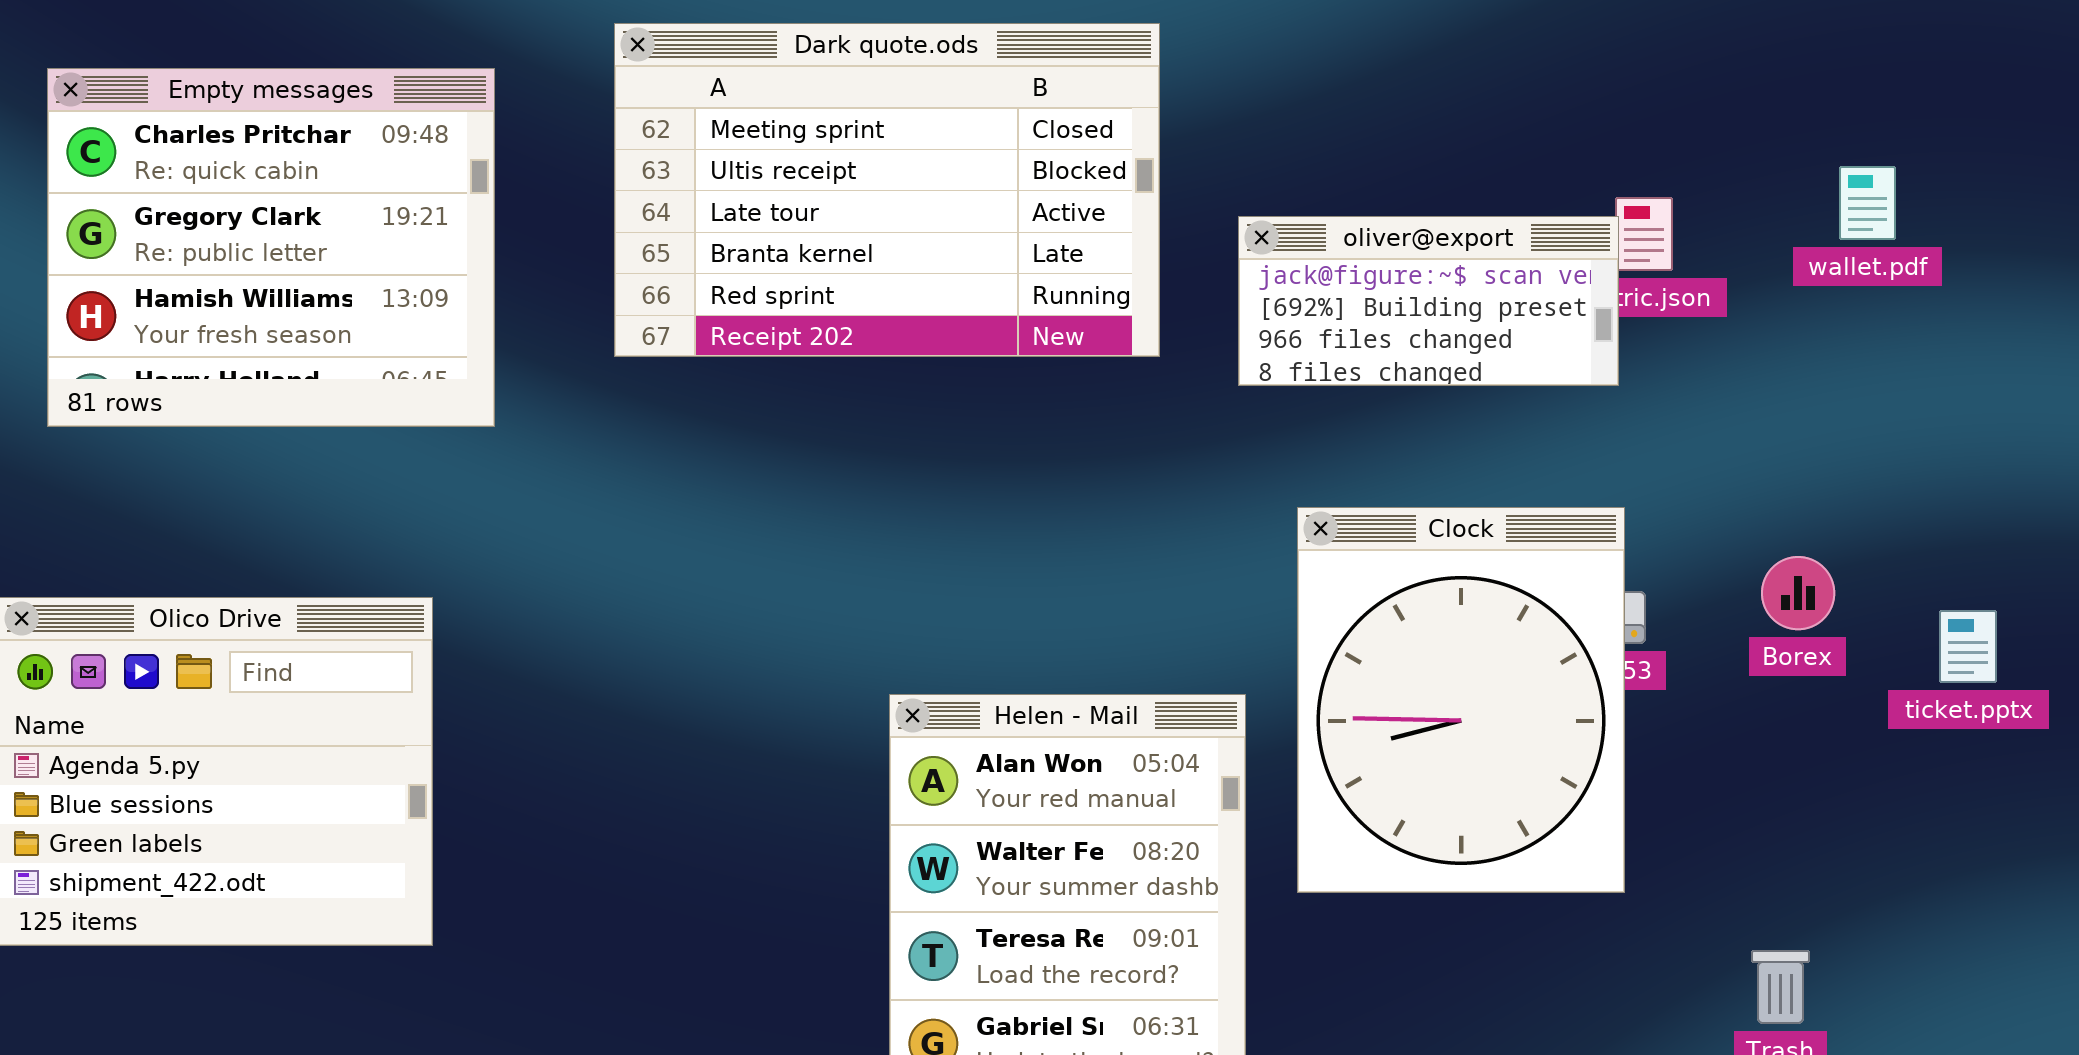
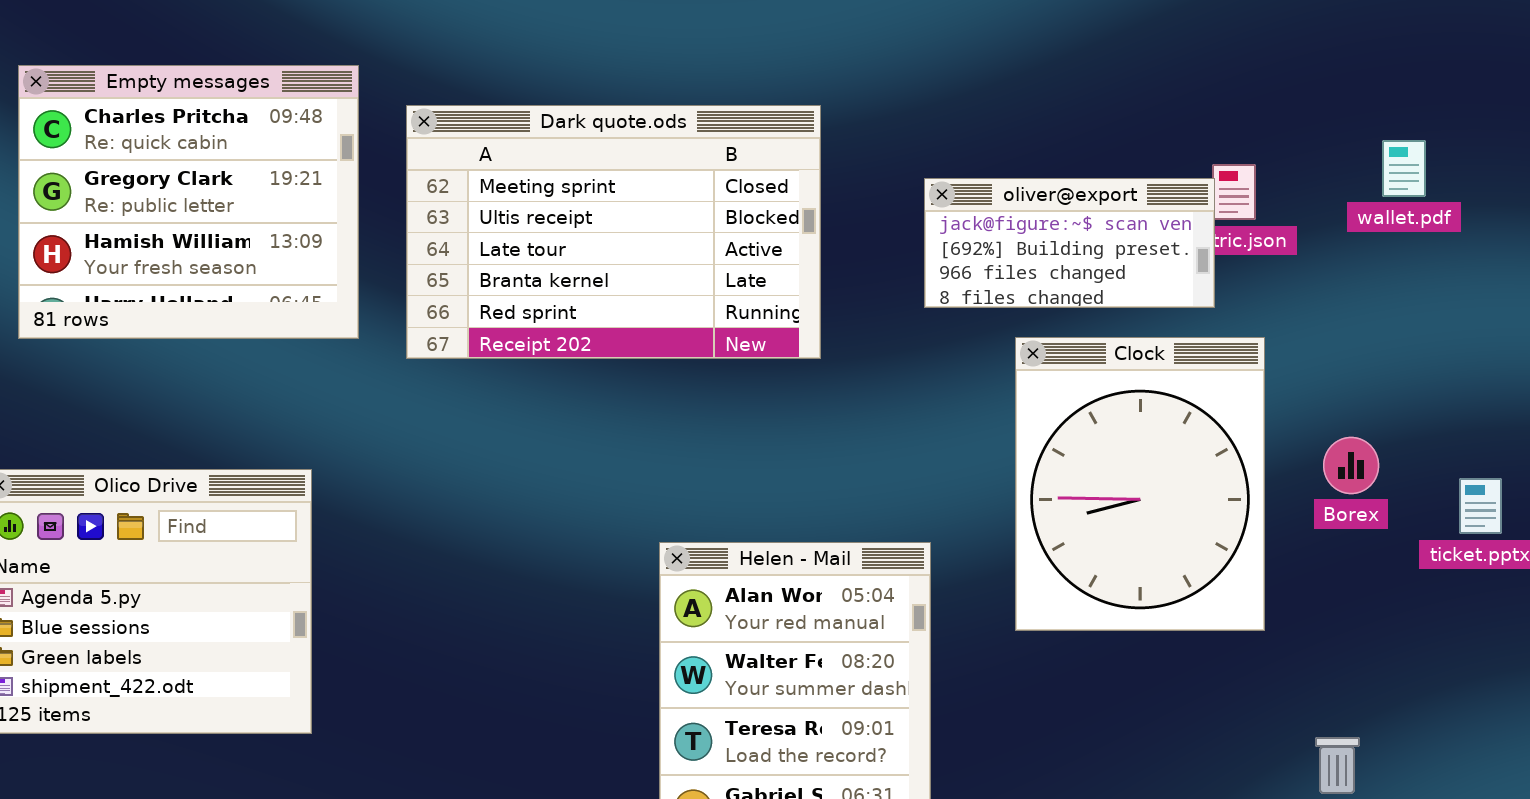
Dark quote.ods: [614,23,1160,357] -> [406,105,821,359], moved
Clock: [1297,507,1625,893] -> [1015,337,1265,631], moved

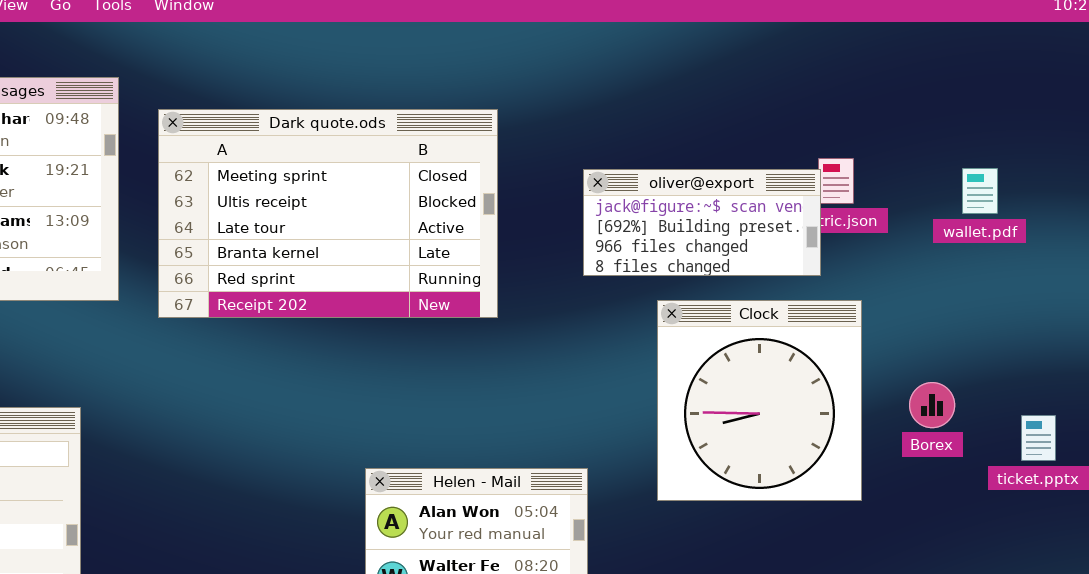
wallet.pdf: [1382,140,1426,197] -> [962,168,998,214], moved
Clock: [1015,337,1265,631] -> [657,300,862,501], resized

